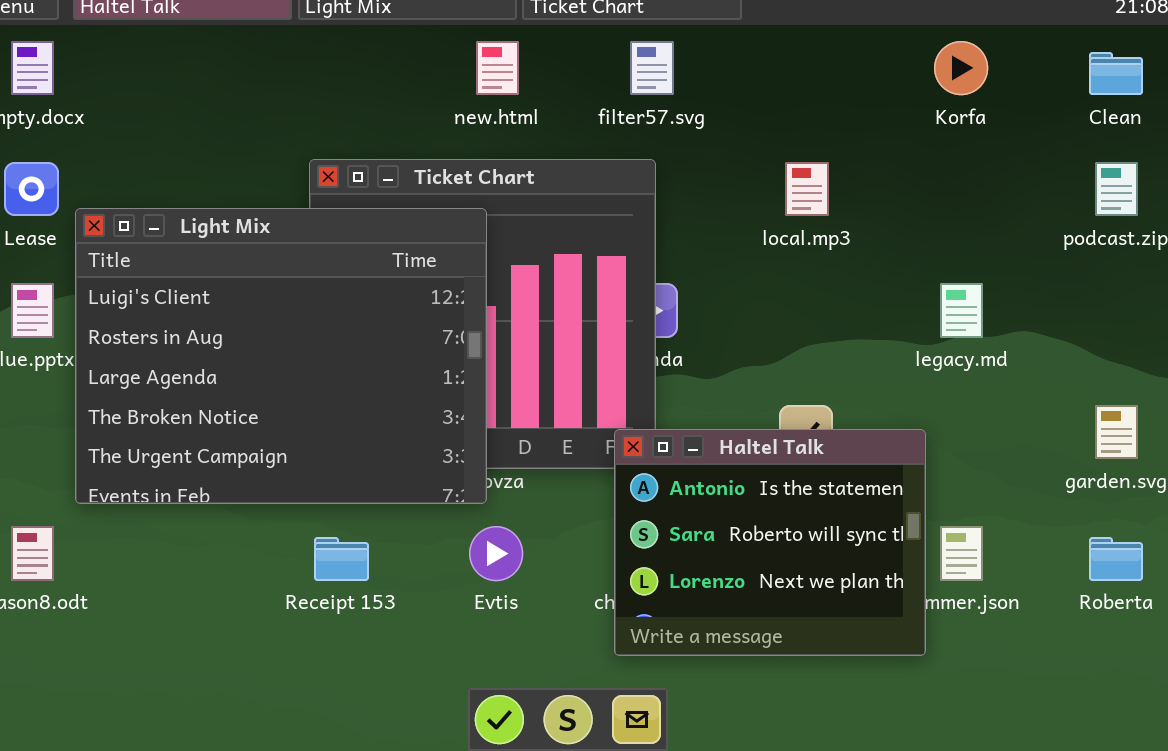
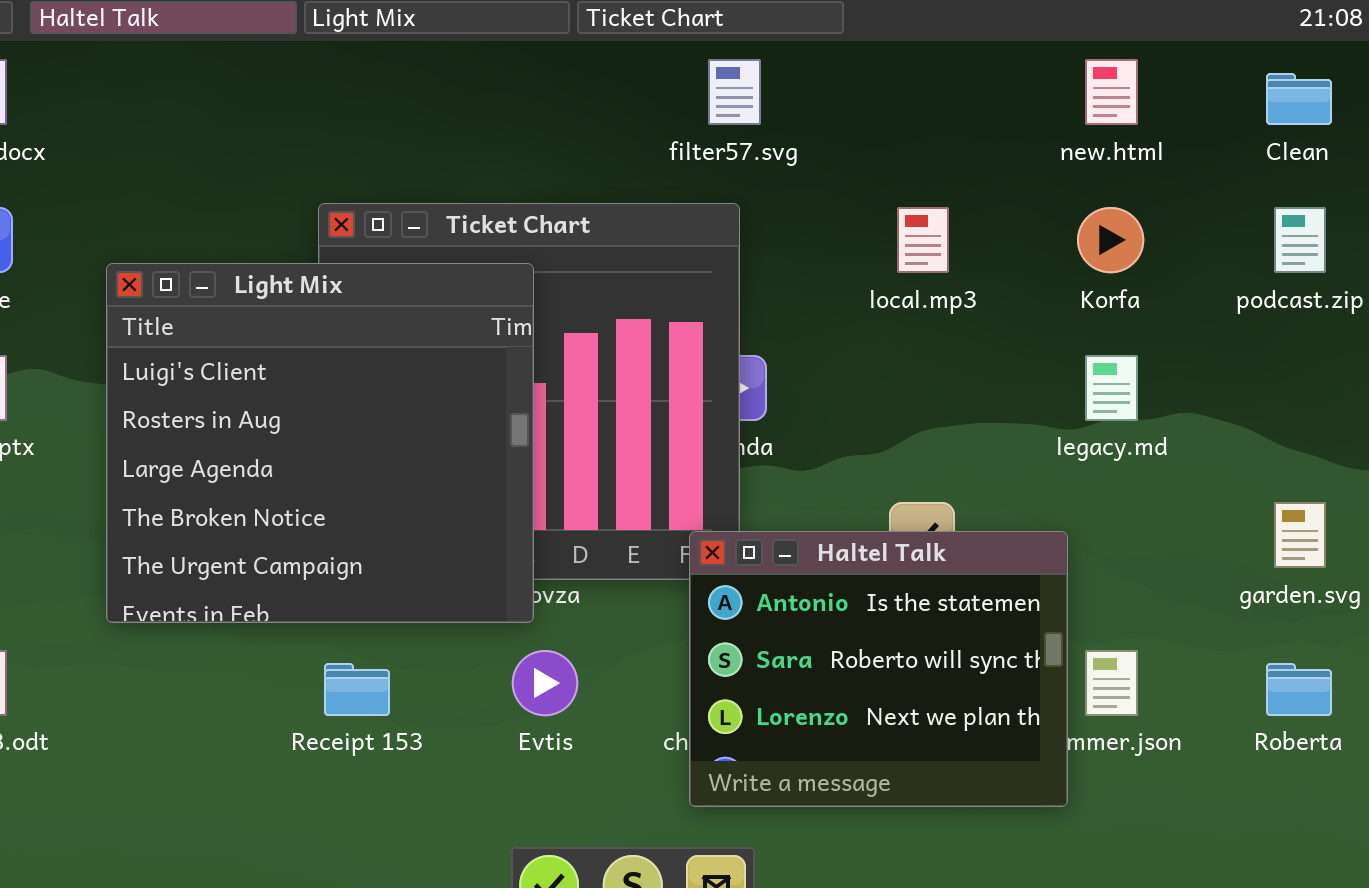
new.html: [476,41,519,95] -> [1085,59,1138,125], moved
Korfa: [934,41,988,95] -> [1077,207,1144,273], moved
Light Mix: [75,208,487,504] -> [106,263,534,623], resized

